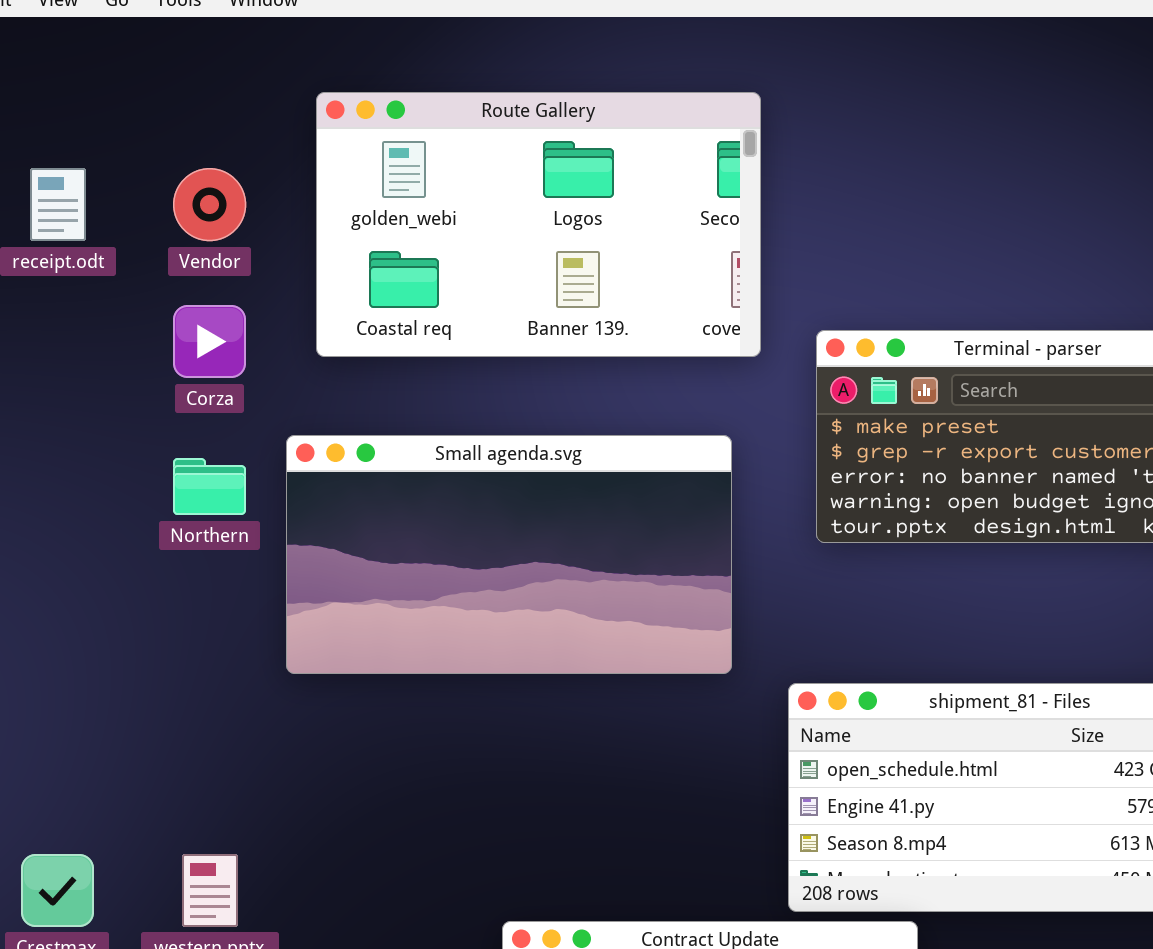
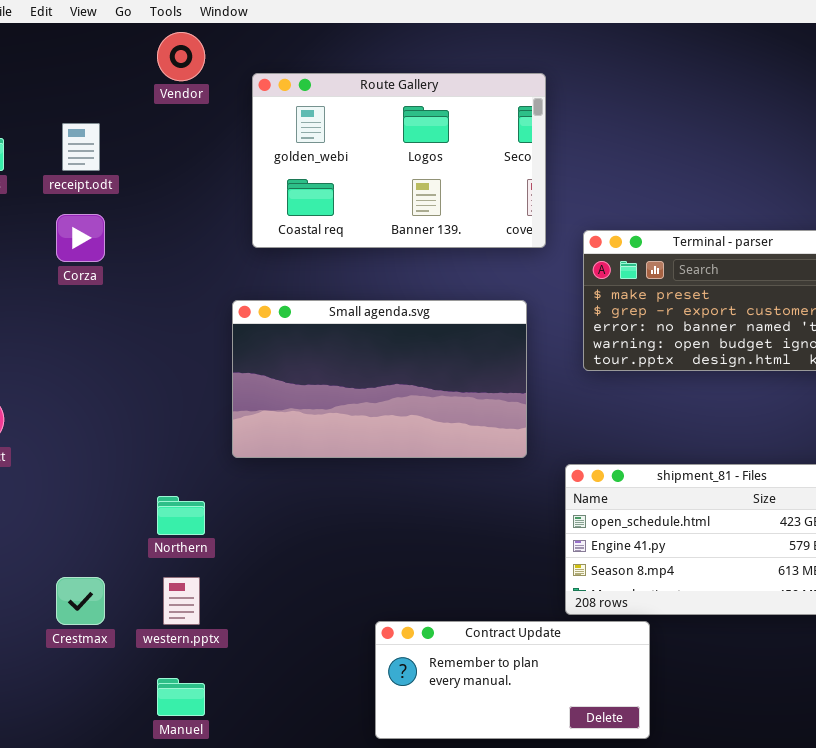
Vendor: [173,168,246,241] -> [157,32,205,81], moved
Corza: [173,305,246,378] -> [56,214,105,262], moved
Northern: [173,458,246,515] -> [157,496,205,535], moved

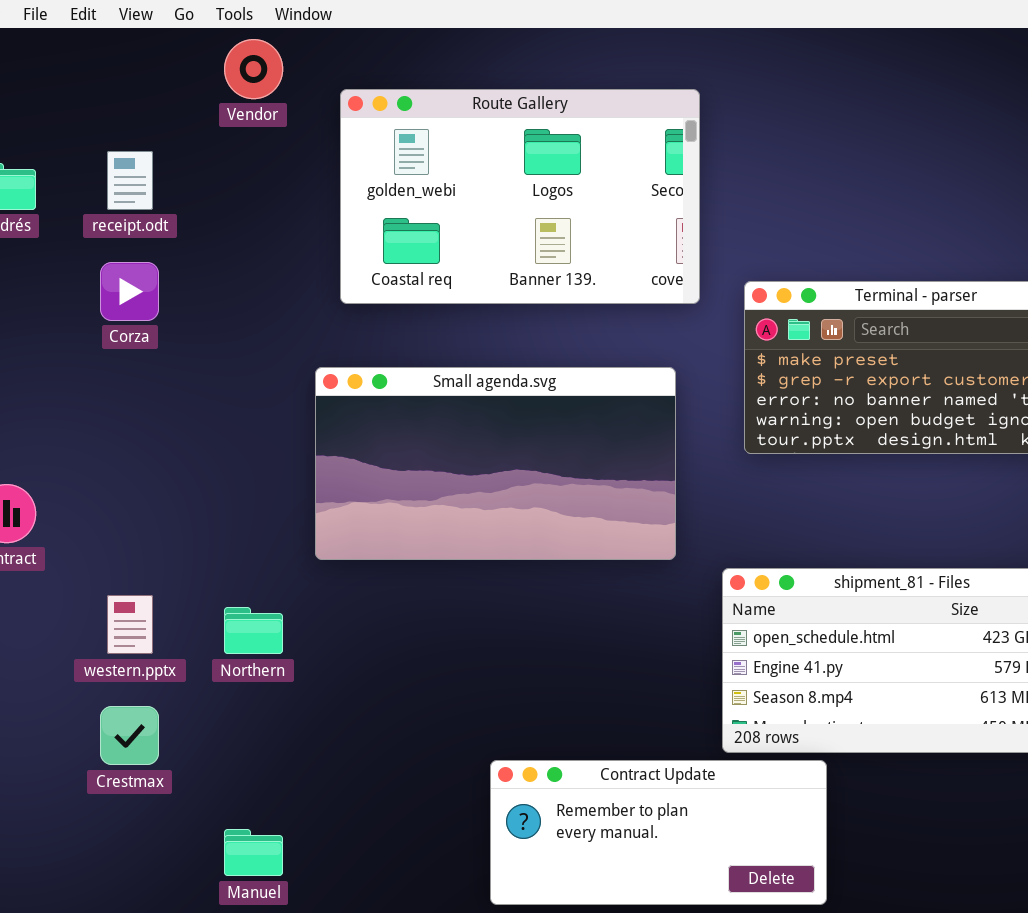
western.pptx: [163,577,200,625] -> [107,595,153,654], moved

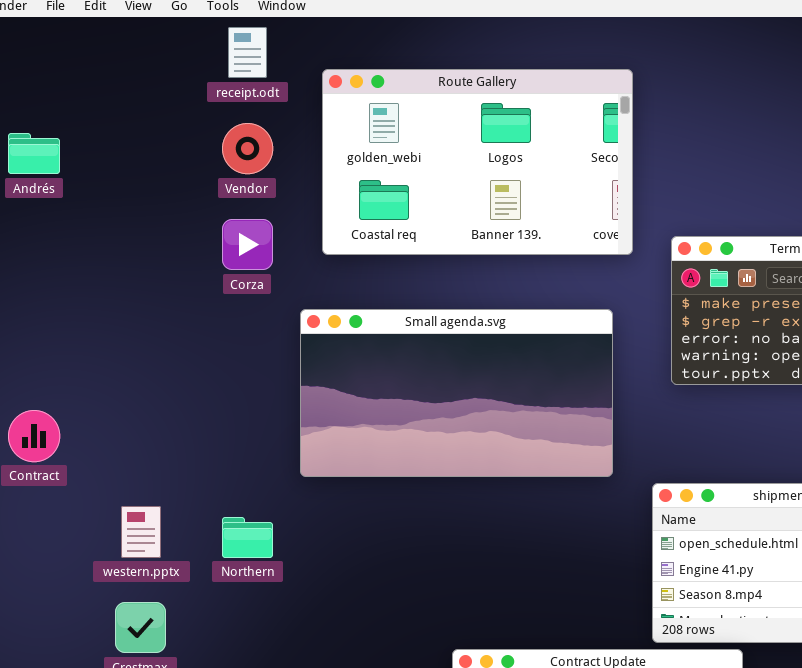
Vendor: [224,39,283,99] -> [222,123,273,174], moved
receipt.odt: [107,151,153,210] -> [228,27,267,78], moved
Corza: [100,262,159,321] -> [222,219,273,270], moved

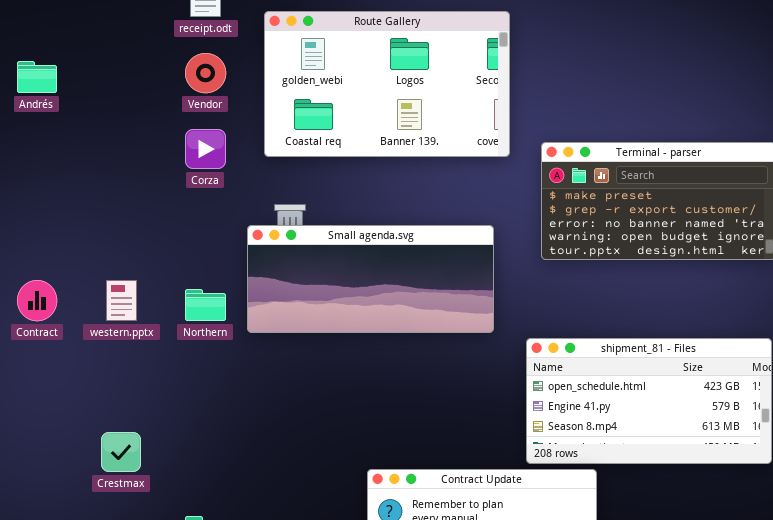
Small agenda.svg: [300,309,613,477] -> [247,225,494,333], resized
western.pptx: [121,506,161,558] -> [106,280,137,321], moved
Northern: [222,517,273,558] -> [185,289,226,321], moved

